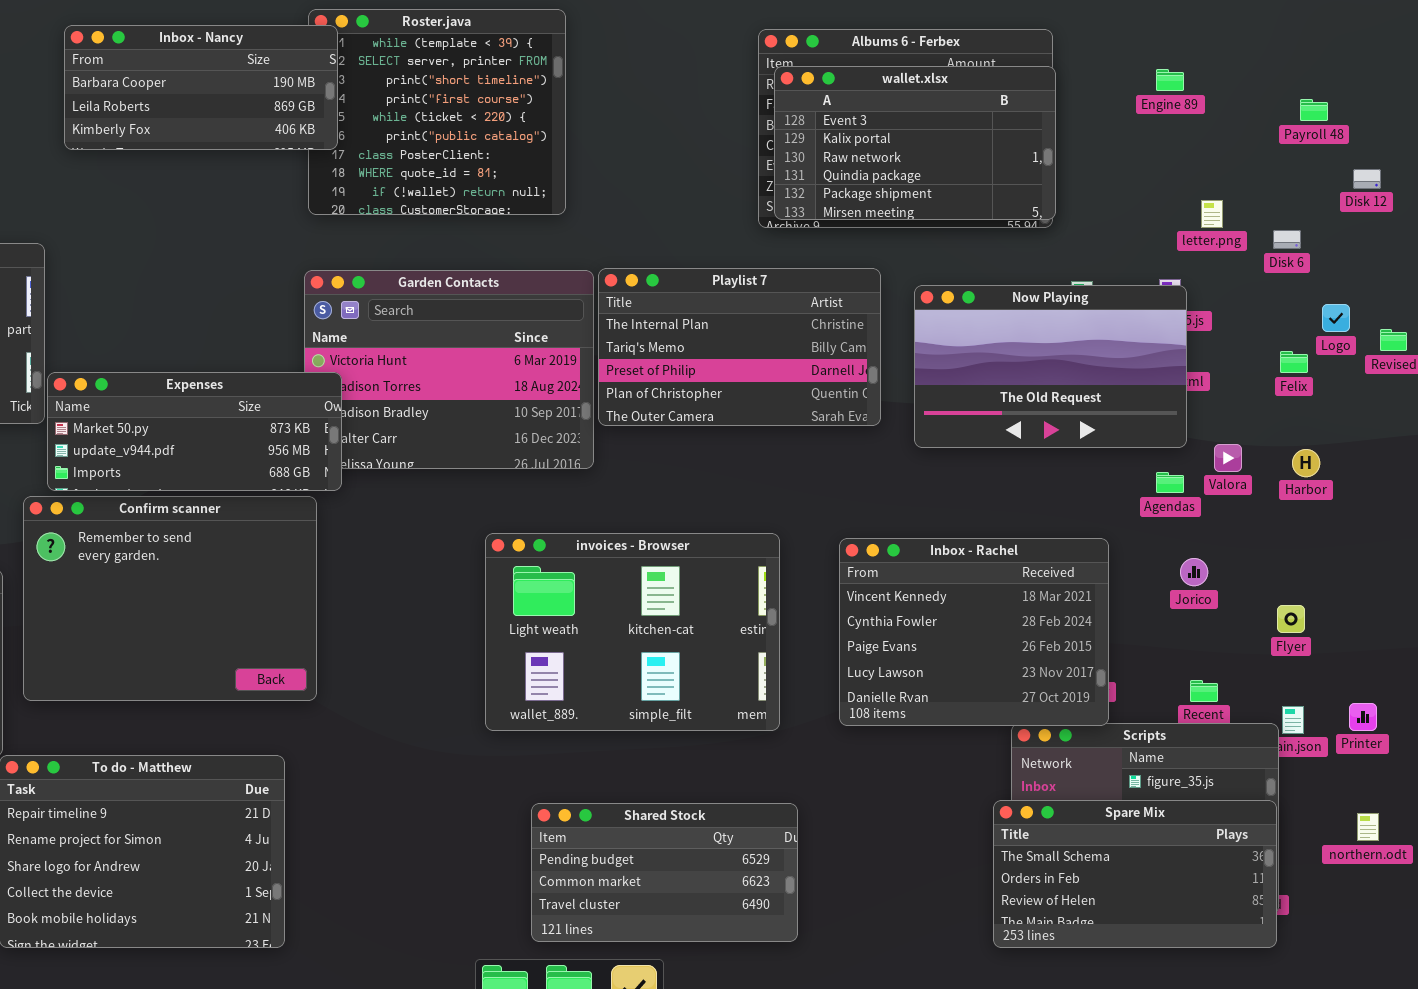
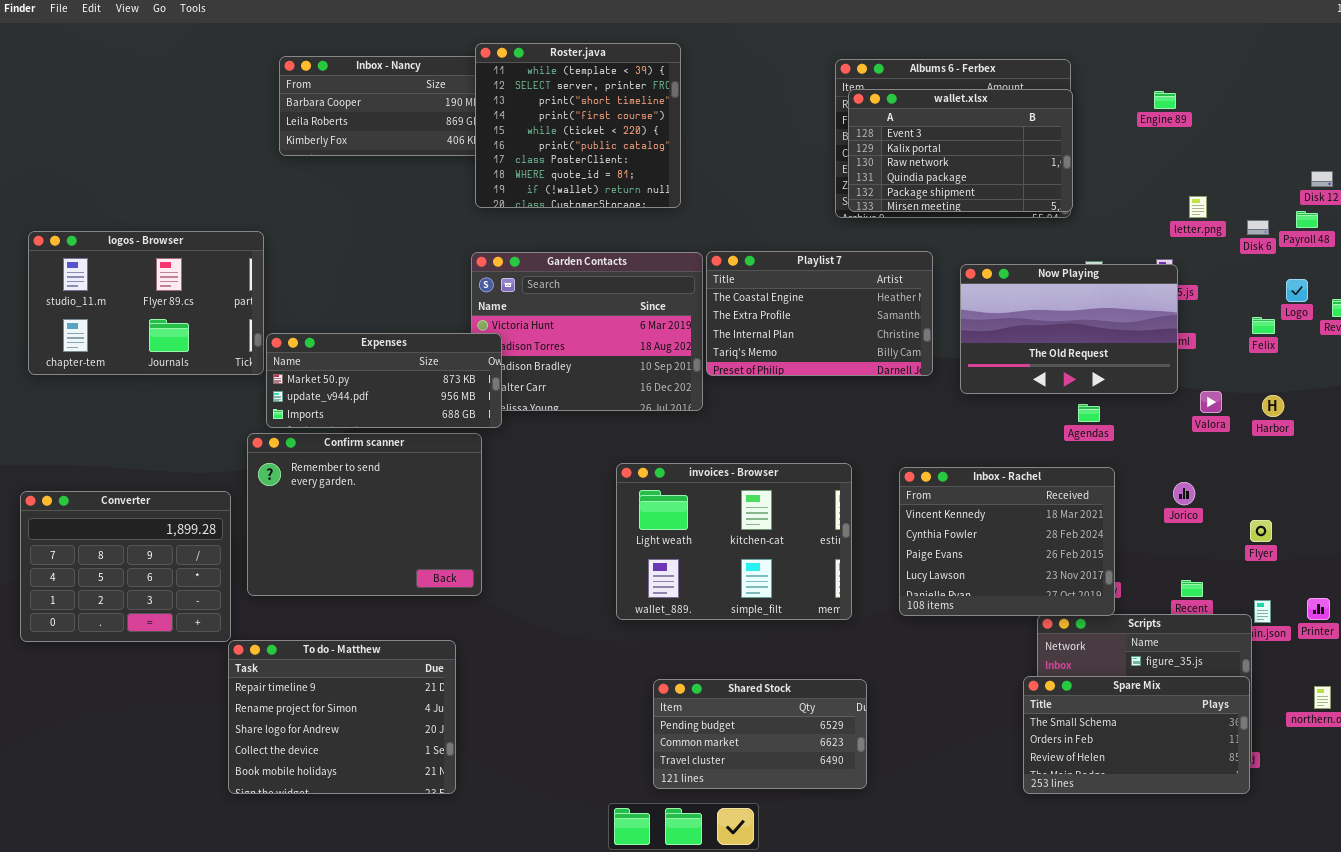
Roster.java: [308,9,566,215] -> [475,43,681,208], raised
Payroll 48: [1300,99,1328,121] -> [1296,211,1318,228], moved
Playlist 7: [598,268,881,426] -> [706,251,933,376], scrolled up 2 rows
Agendas: [1156,472,1184,493] -> [1078,404,1100,422], moved

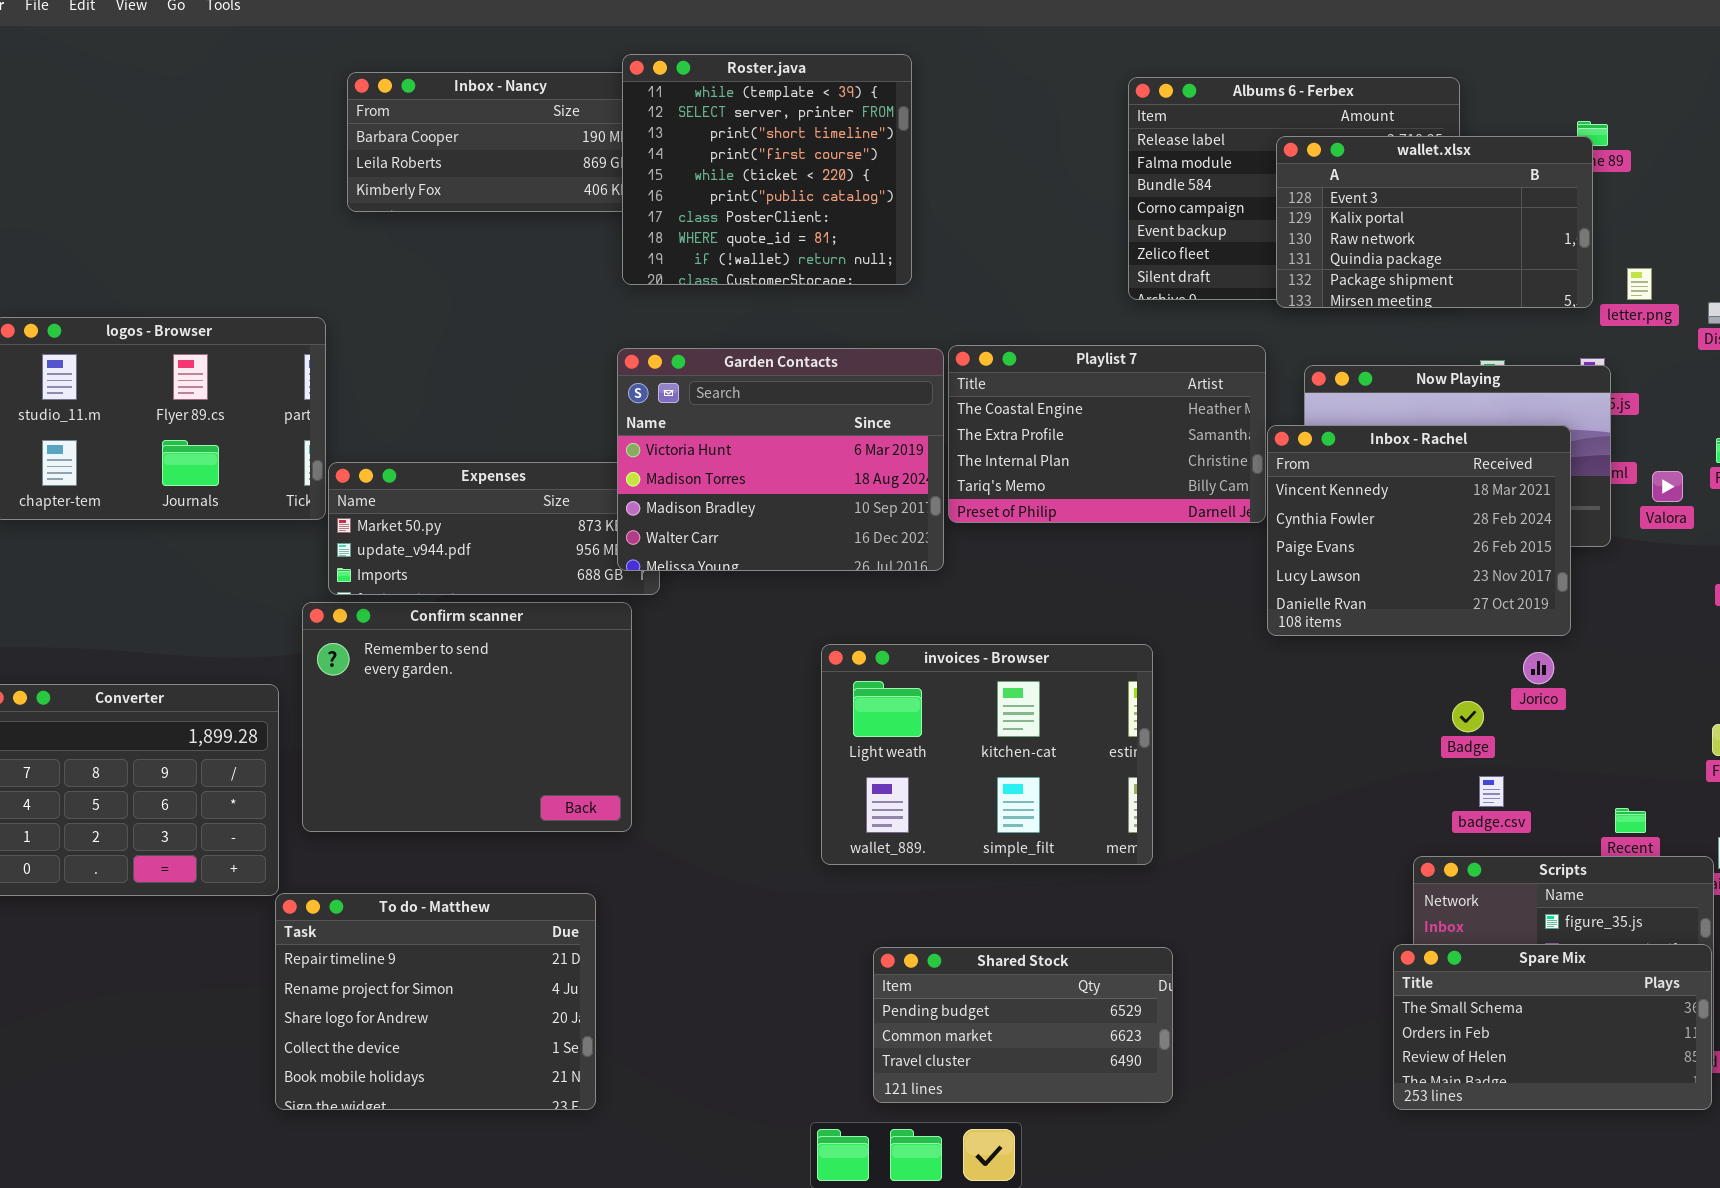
wallet.xlsx: [848,89,1073,212] -> [1276,136,1593,308], moved
Garden Contacts: [471,252,703,411] -> [617,348,944,571], raised
Valora: [1200,391,1222,413] -> [1652,471,1683,502], moved
Inbox - Rachel: [899,467,1115,616] -> [1267,425,1571,636], moved
Jorico: [1173,482,1195,505] -> [1523,652,1554,684], moved

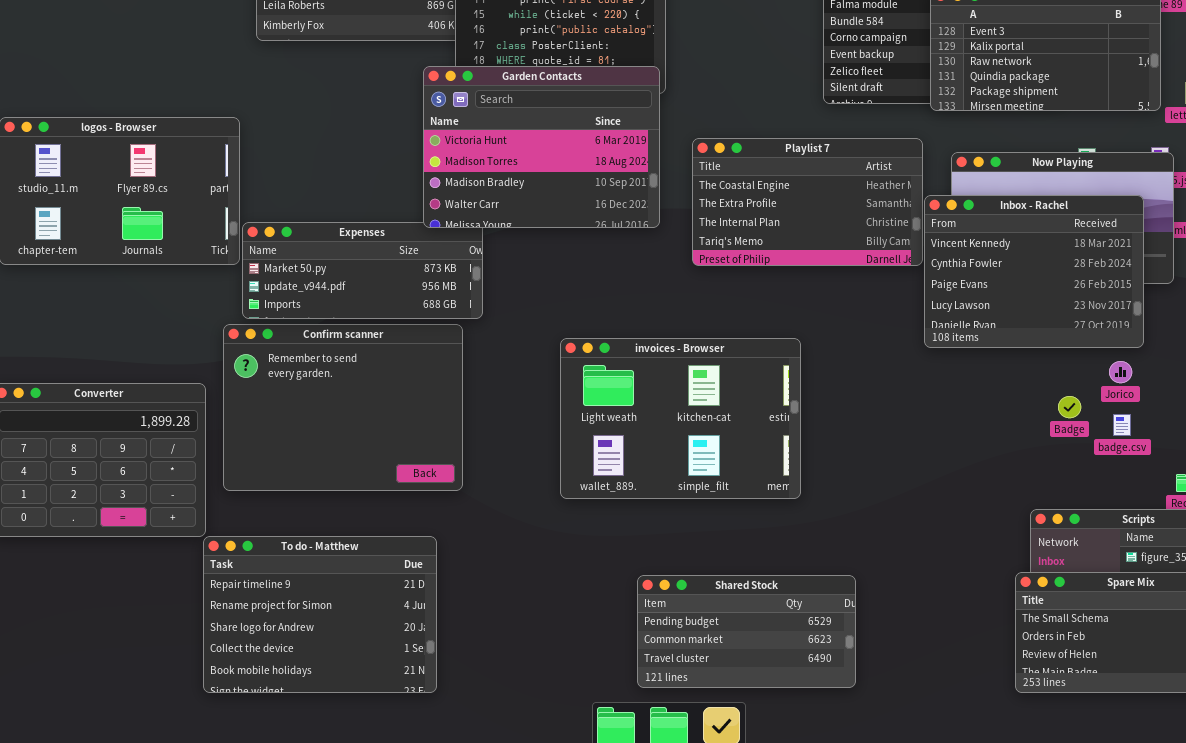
Garden Contacts: [617,348,944,571] -> [423,66,660,228], moved
invoices - Browser: [821,644,1153,865] -> [560,338,801,499], moved
badge.csv: [1479,776,1504,807] -> [1113,414,1131,436], moved

